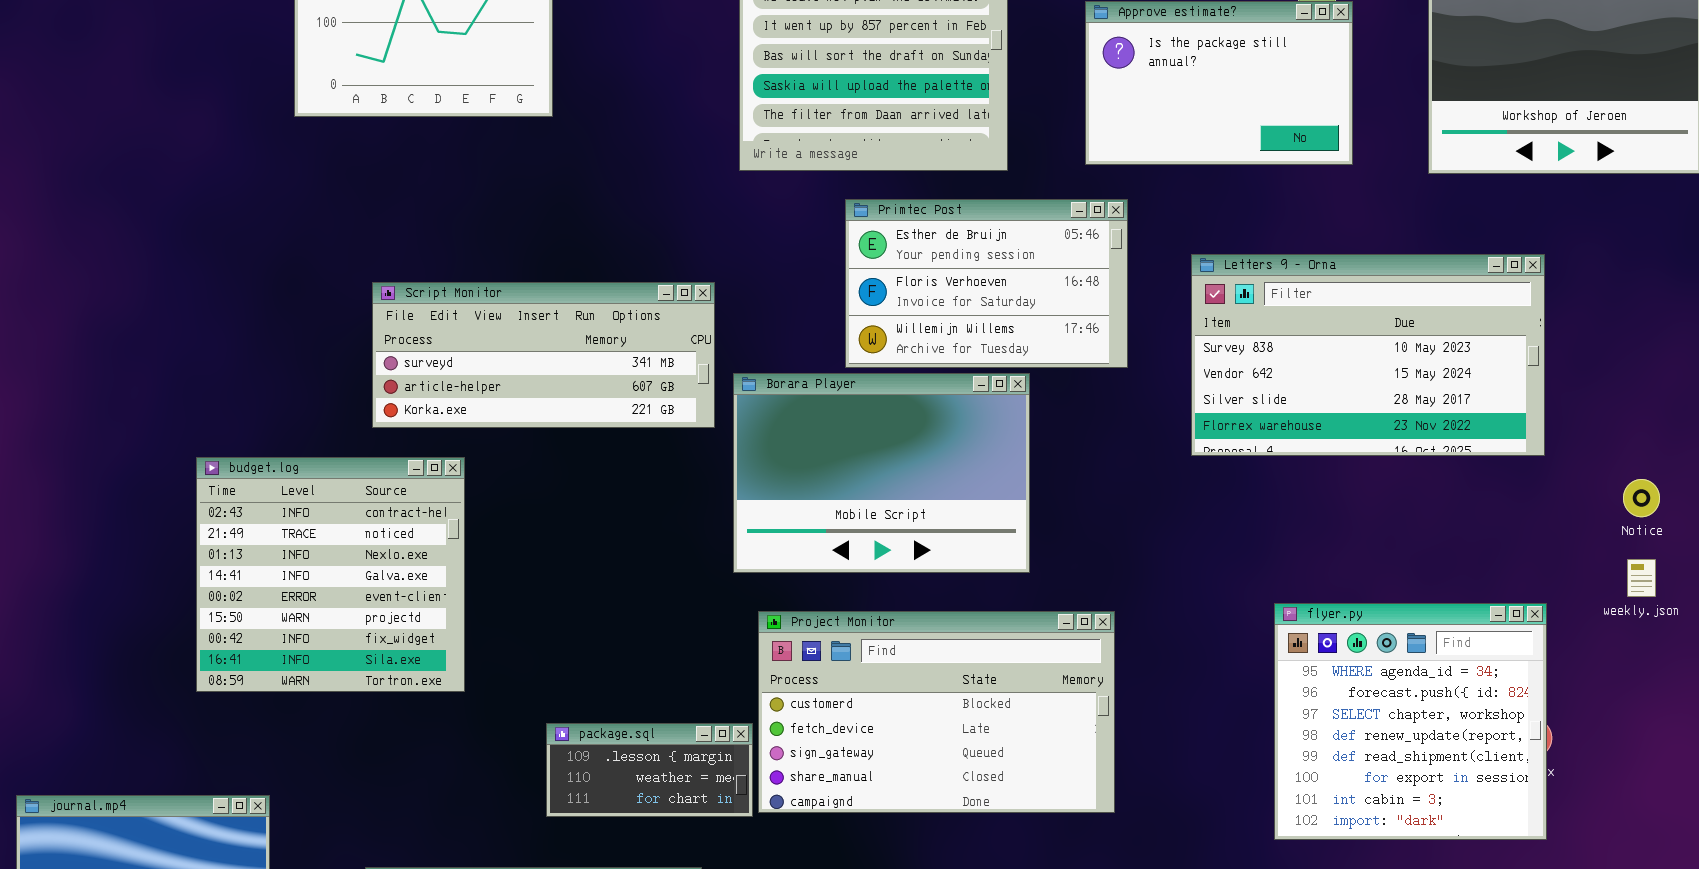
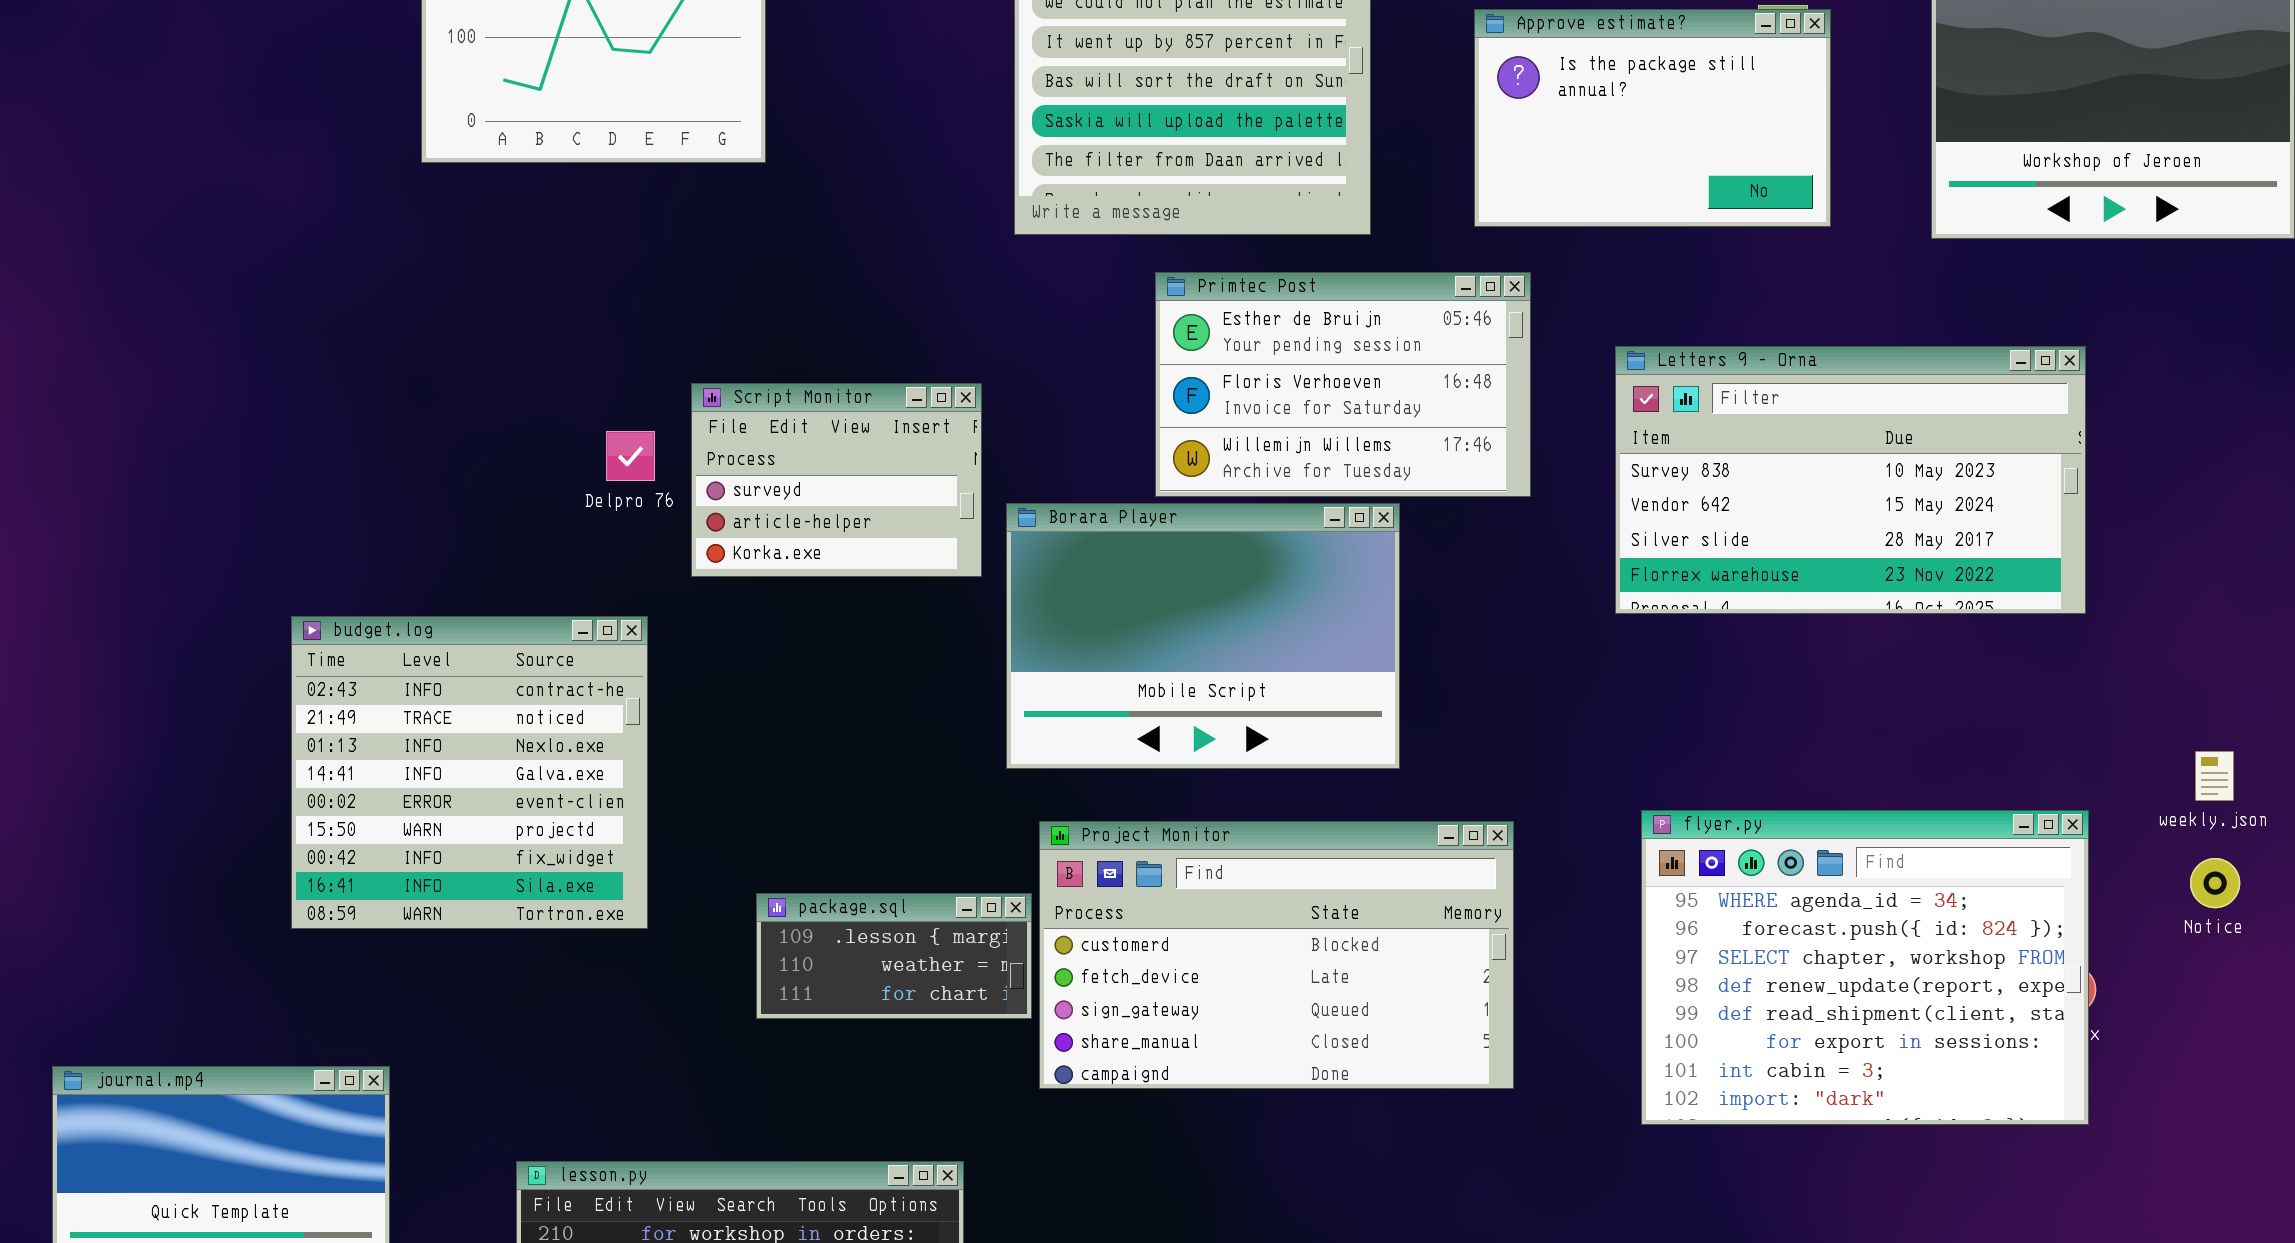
Script Monitor: [372,282,715,428] -> [691,383,982,577], resized
Notice: [1623,479,1660,517] -> [2190,858,2240,908], moved
flyer.py: [1274,603,1547,840] -> [1641,810,2089,1125], resized
package.sql: [546,723,753,817] -> [756,893,1032,1019], moved

